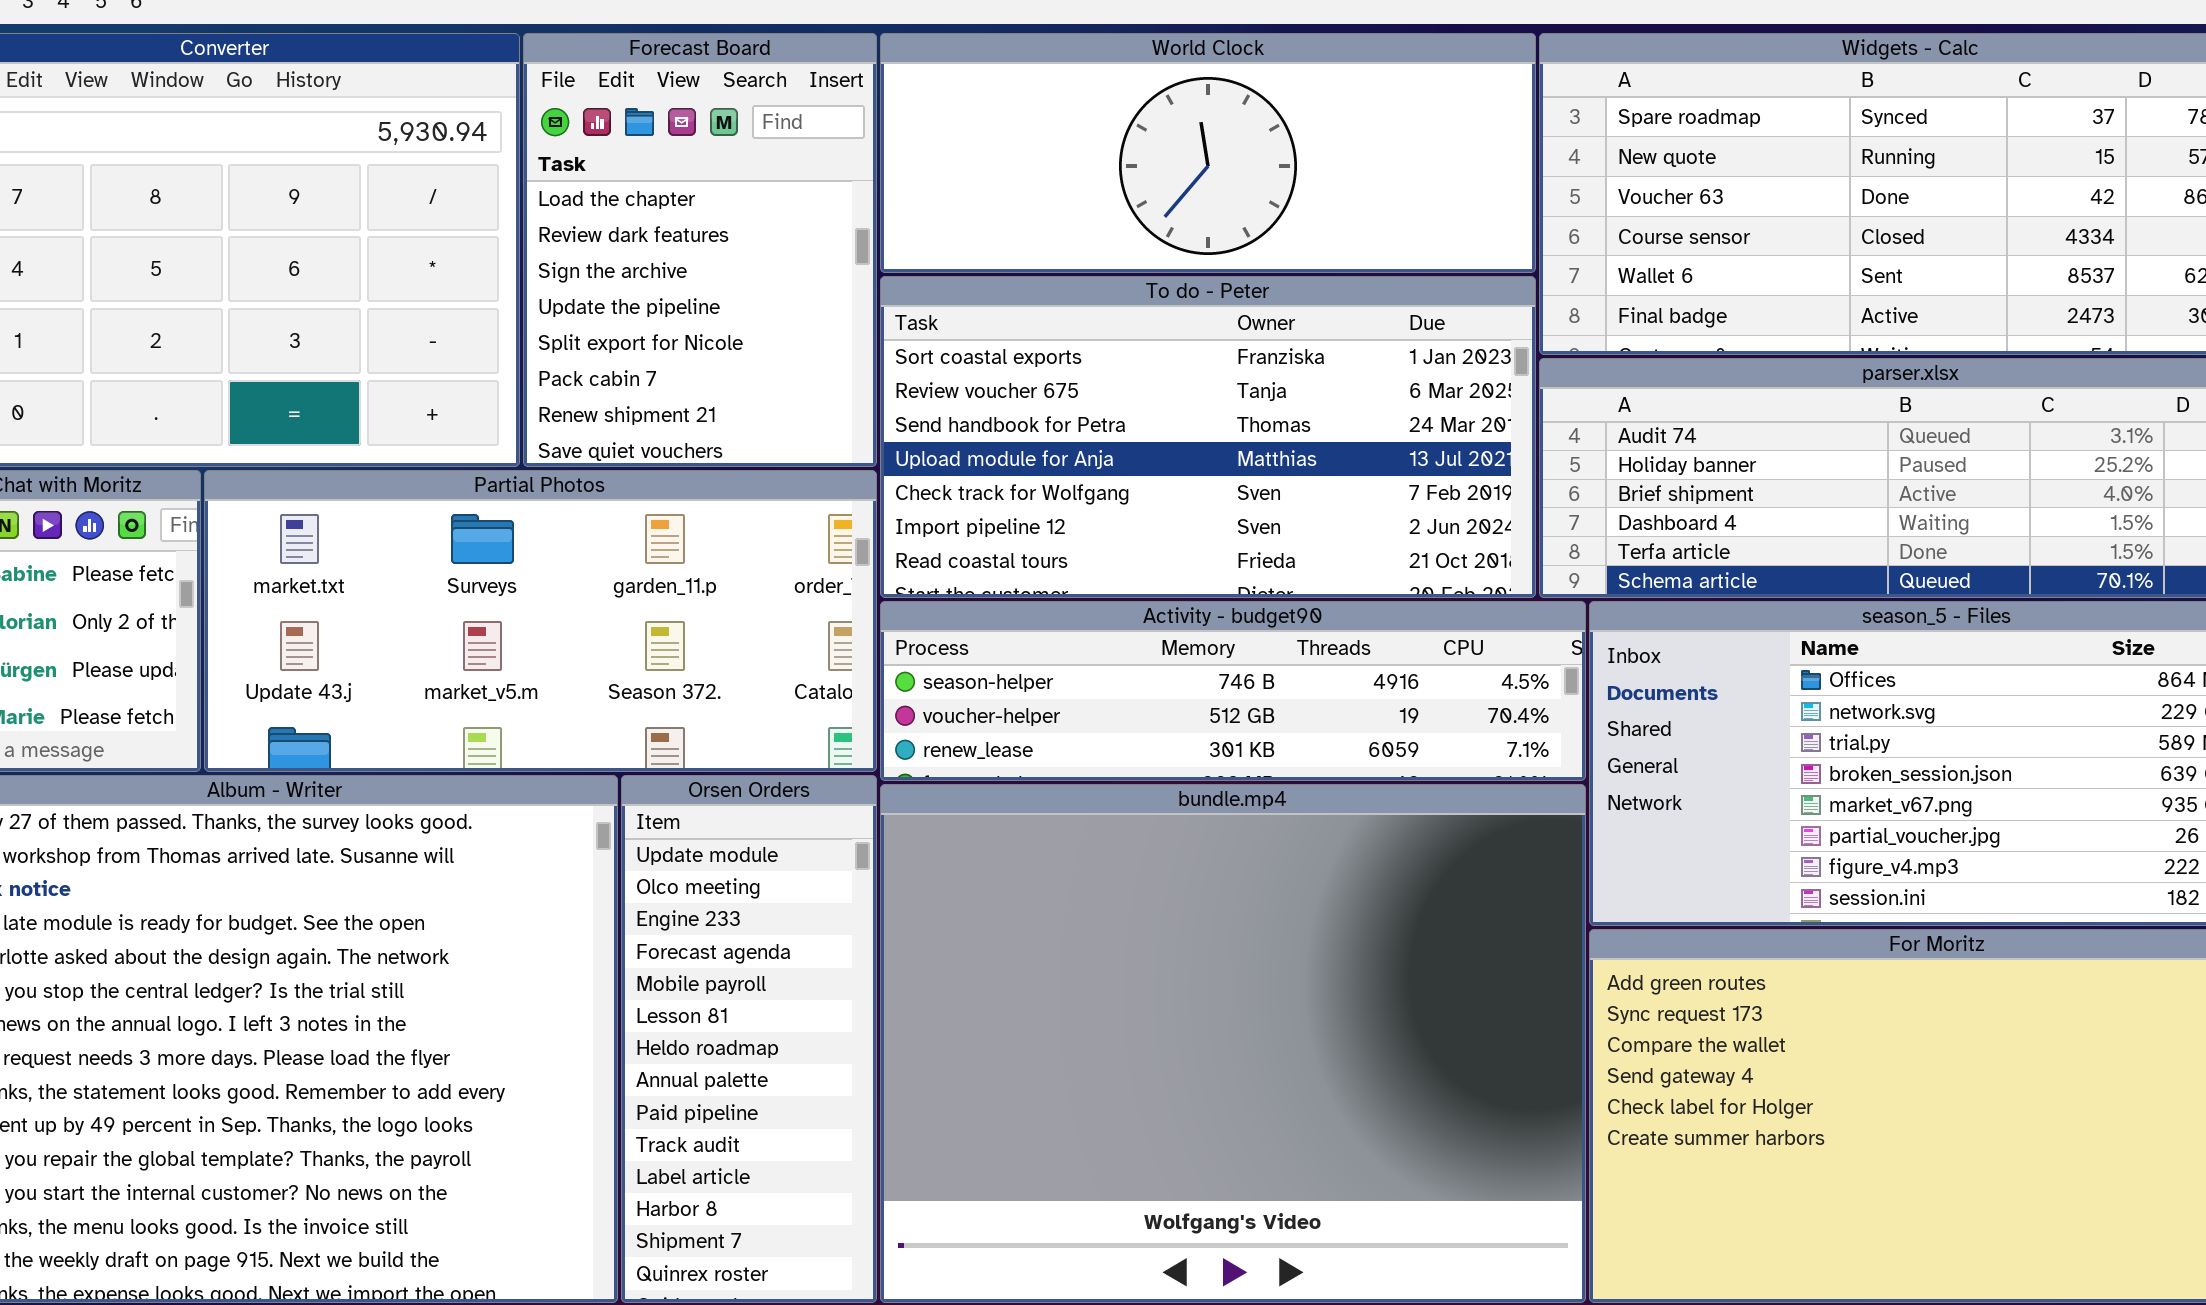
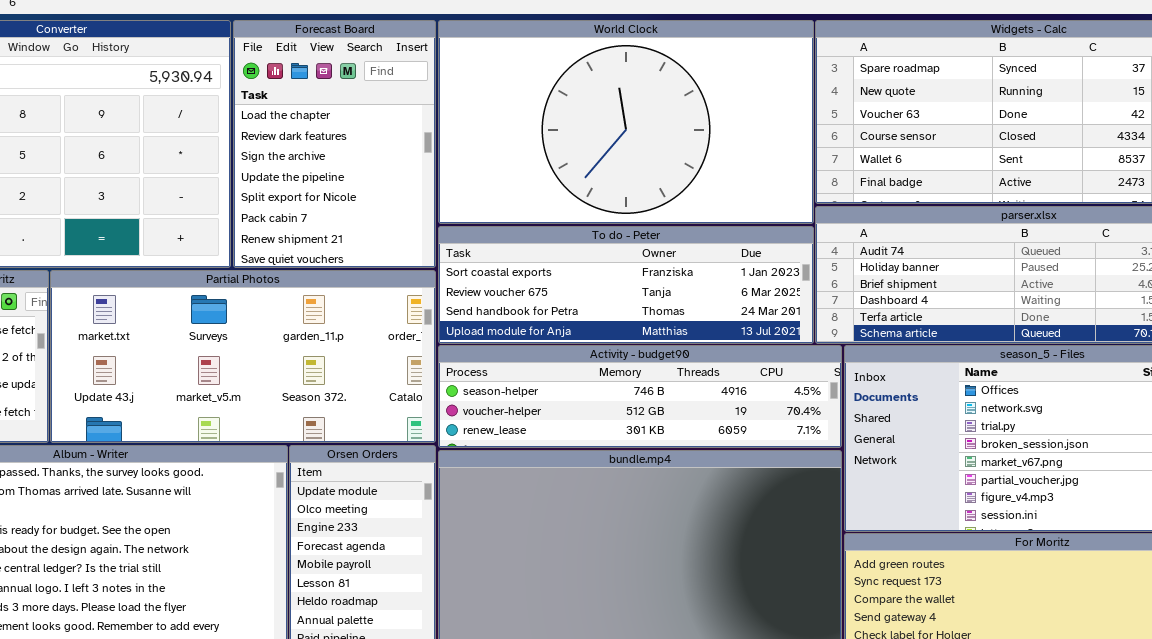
World Clock: [880,33,1536,273] -> [438,20,814,224], resized
To do - Peter: [880,276,1536,598] -> [438,226,814,344], resized

